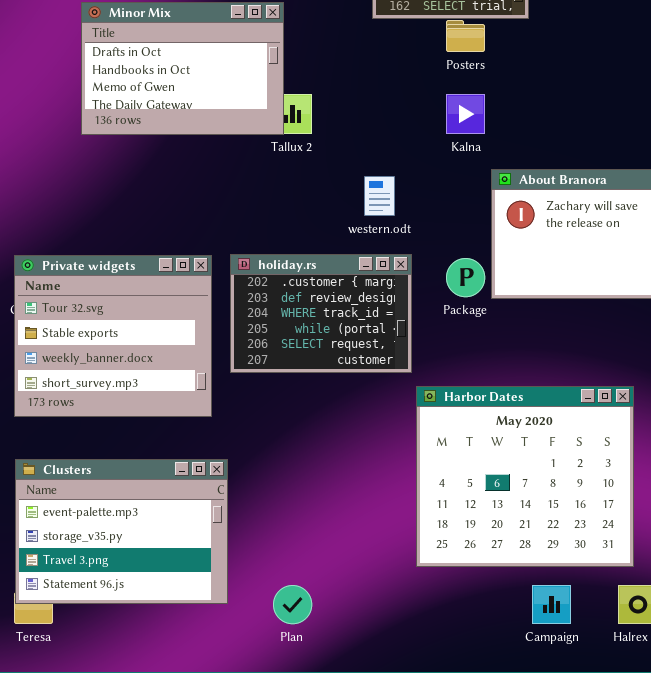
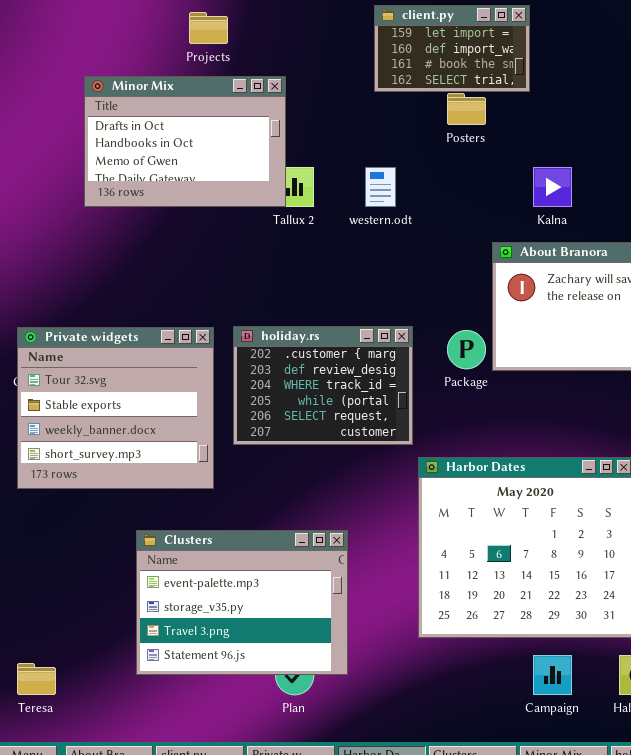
Kalna: [446,94,485,134] -> [533,167,572,207], moved
western.odt: [364,176,395,216] -> [365,167,396,207], moved
Clusters: [15,459,228,604] -> [136,530,348,675], moved

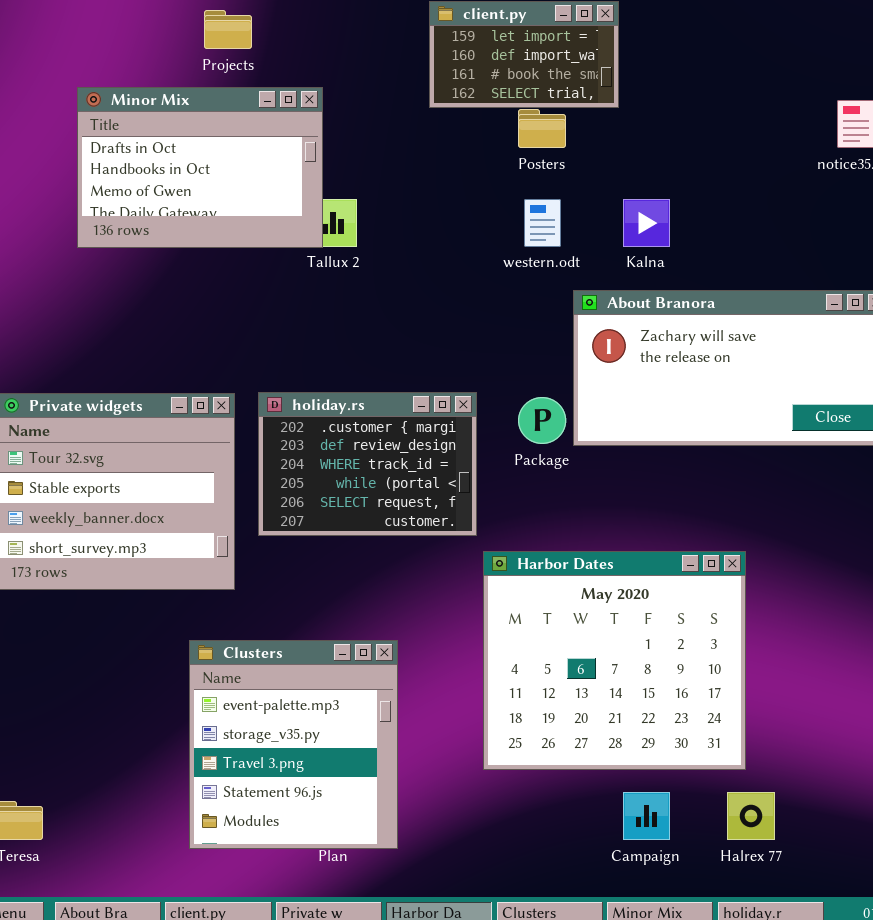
western.odt: [365,167,396,207] -> [524,199,561,247], moved
Clusters: [136,530,348,675] -> [189,640,398,849], resized

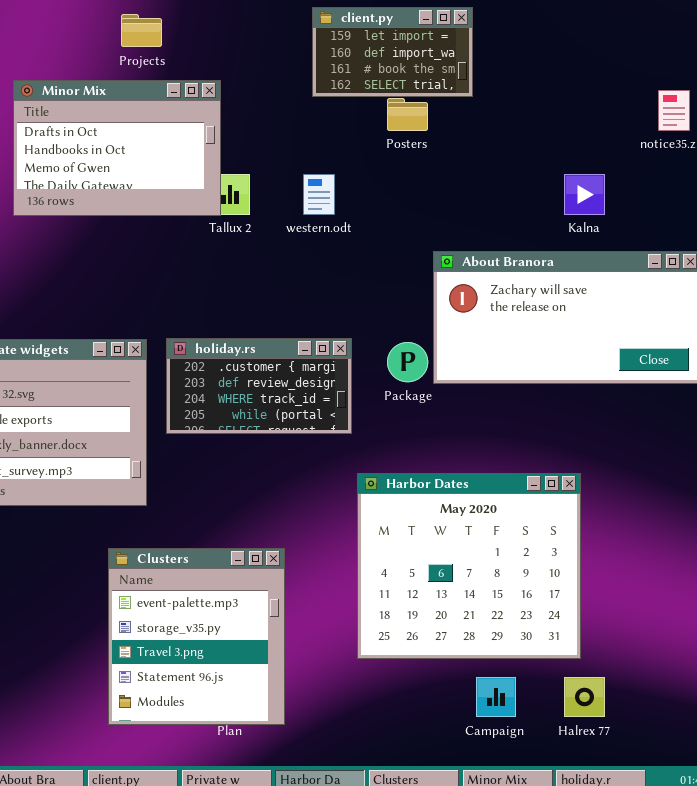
western.odt: [524,199,561,247] -> [303,174,335,215], moved
Kalna: [623,199,670,247] -> [564,174,605,215], moved
holiday.rs: [258,392,477,536] -> [166,338,352,434], resized

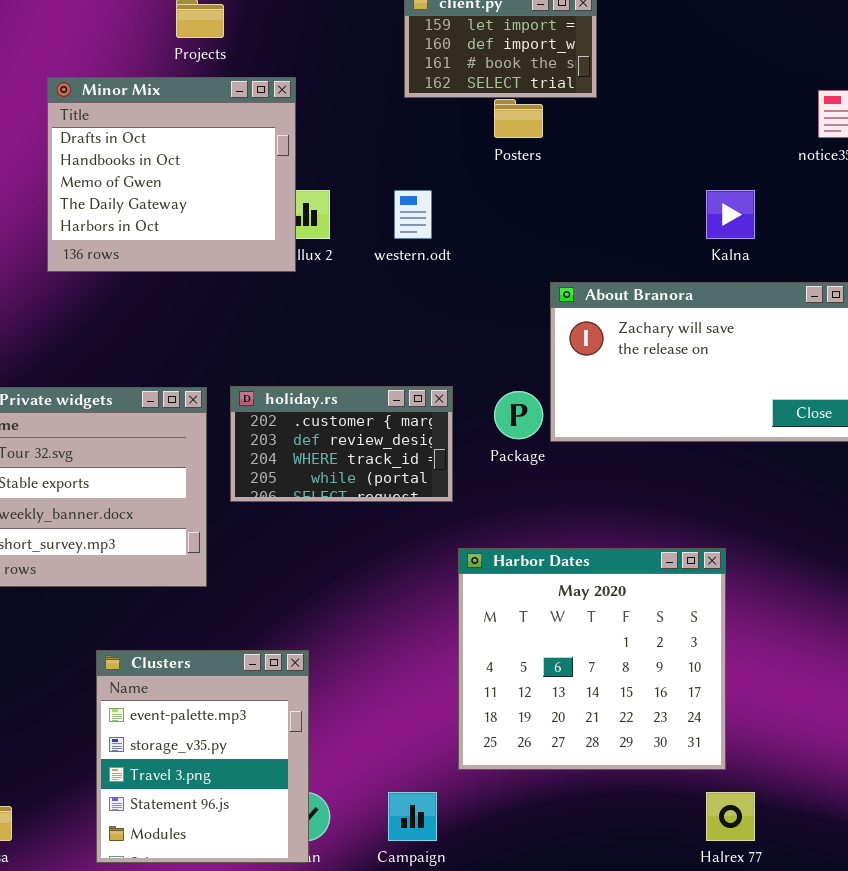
Minor Mix: [13,80,221,216] -> [47,77,296,272], resized
Clusters: [108,548,285,725] -> [96,650,309,863], moved
Campaign: [476,677,516,717] -> [388,792,437,841], moved

